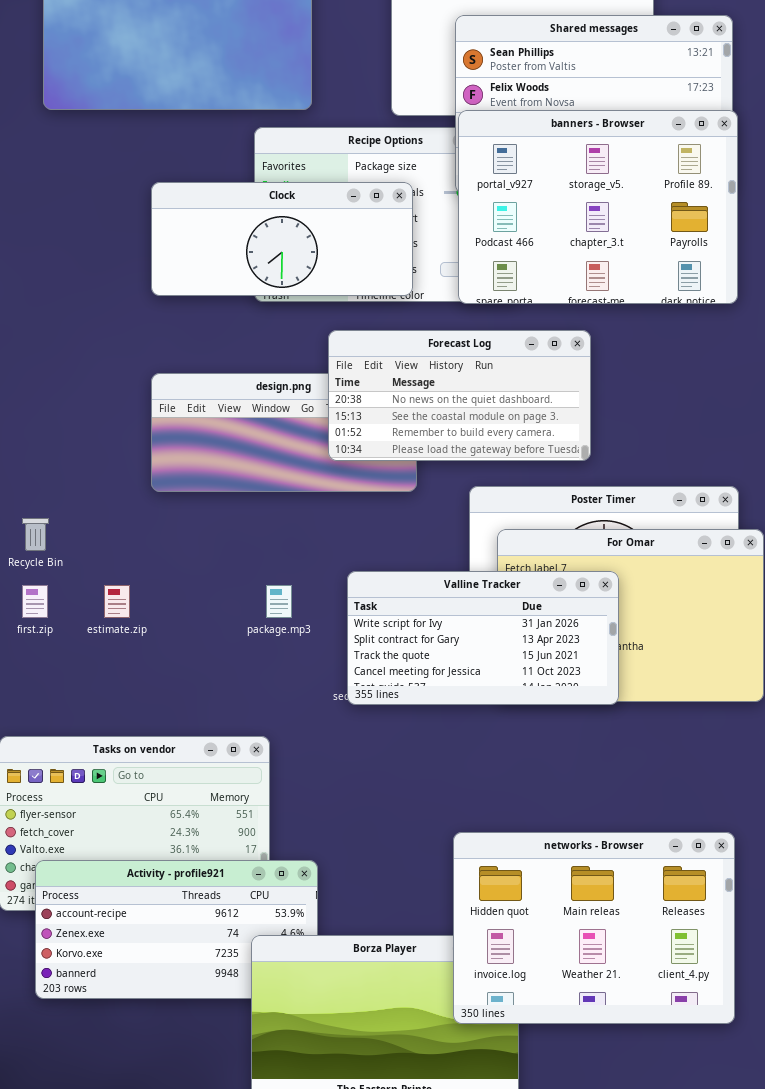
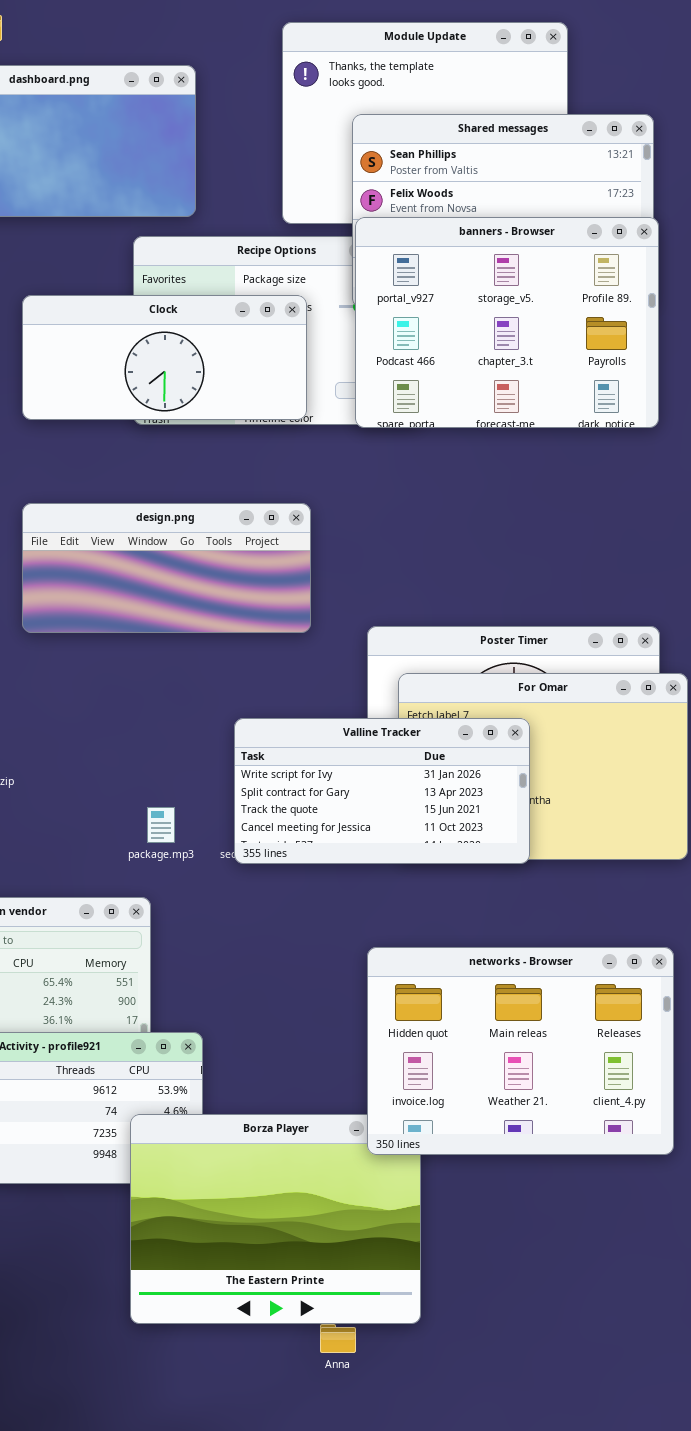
Forecast Log: [328,330,591,461] -> none, closed
package.mp3: [266,585,292,618] -> [147,807,175,843], moved
networks - Browser: [453,832,735,1024] -> [367,947,674,1155], moved

